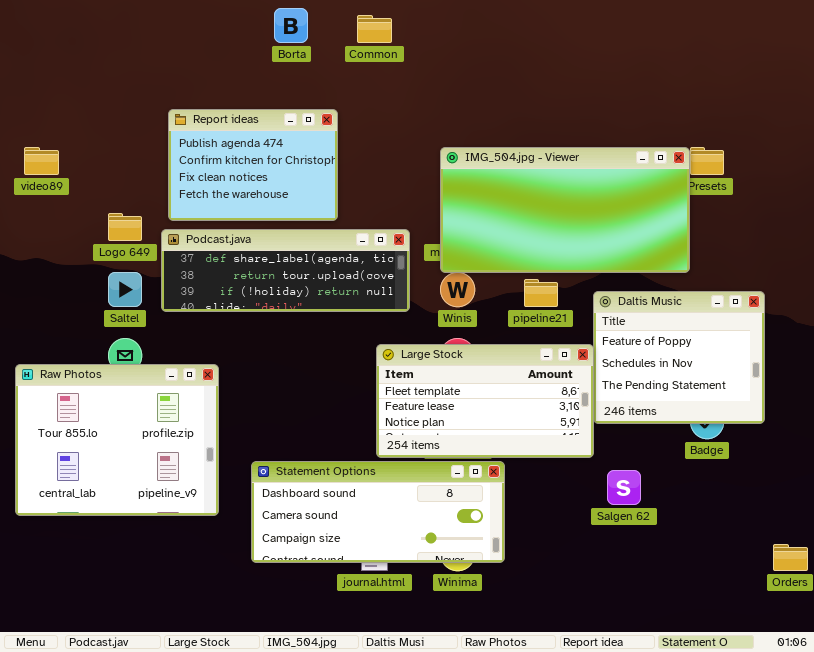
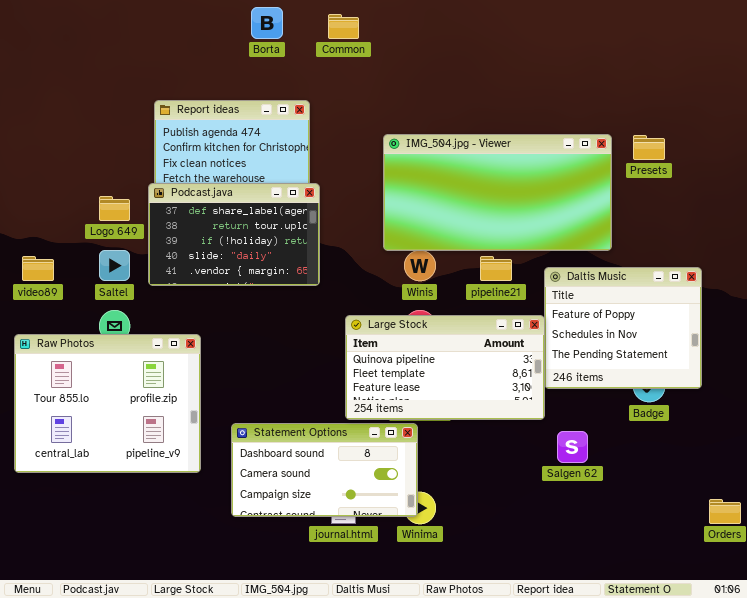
IMG_504.jpg - Viewer: [440,147,690,273] -> [383,134,612,251], moved
video89: [24,147,59,175] -> [22,256,54,281], moved
Podcast.java: [161,229,410,312] -> [148,183,320,286], resized
Large Stock: [376,344,594,458] -> [345,315,545,420], scrolled up 1 row
Statement Options: [251,461,505,563] -> [231,423,418,517], resized

